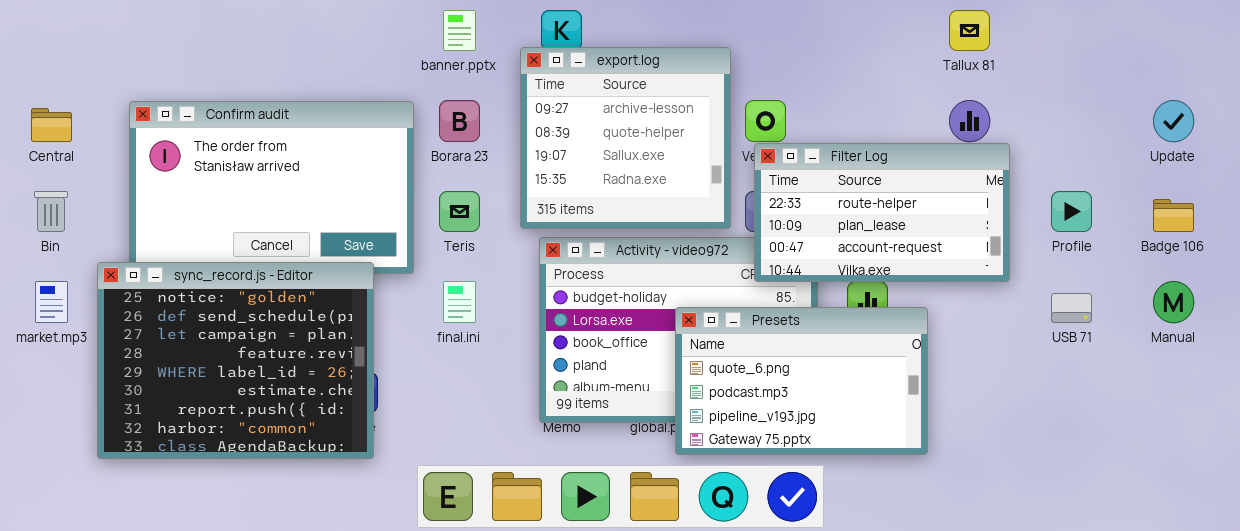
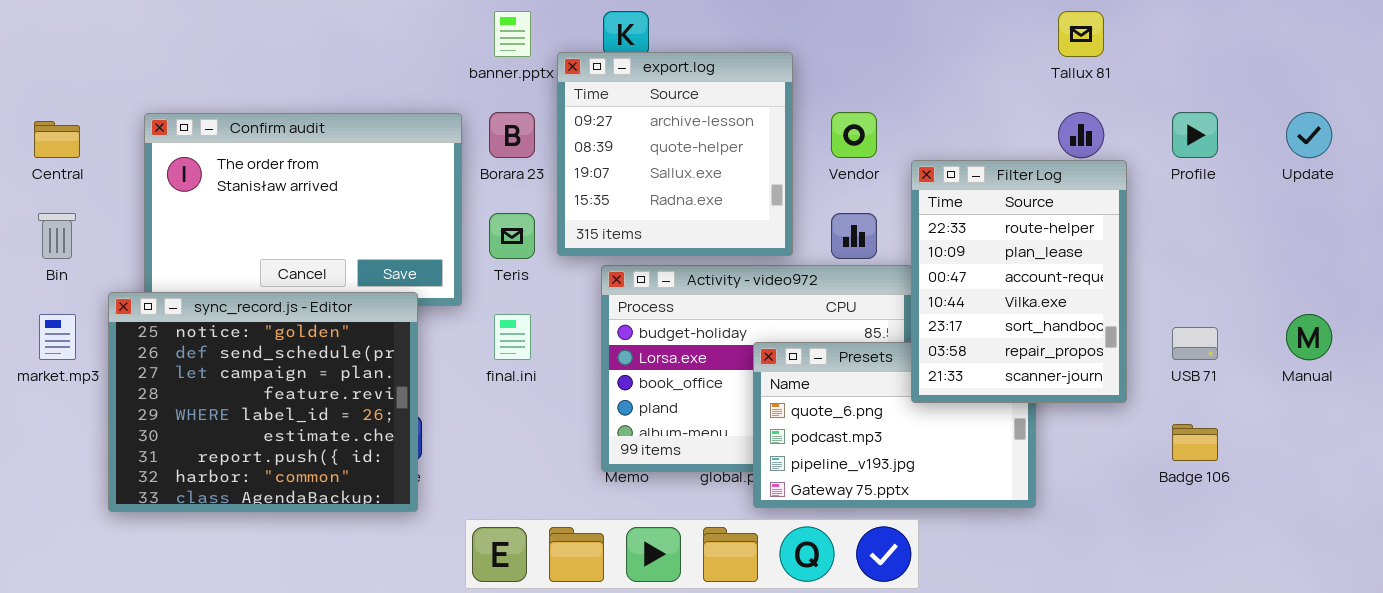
export.log: [520,47,731,229] -> [557,52,793,256], moved
Filter Log: [754,143,1010,282] -> [911,160,1127,403], resized
Profile: [1051,191,1092,232] -> [1172,112,1218,158], moved
Badge 106: [1153,199,1194,232] -> [1172,424,1218,461], moved

